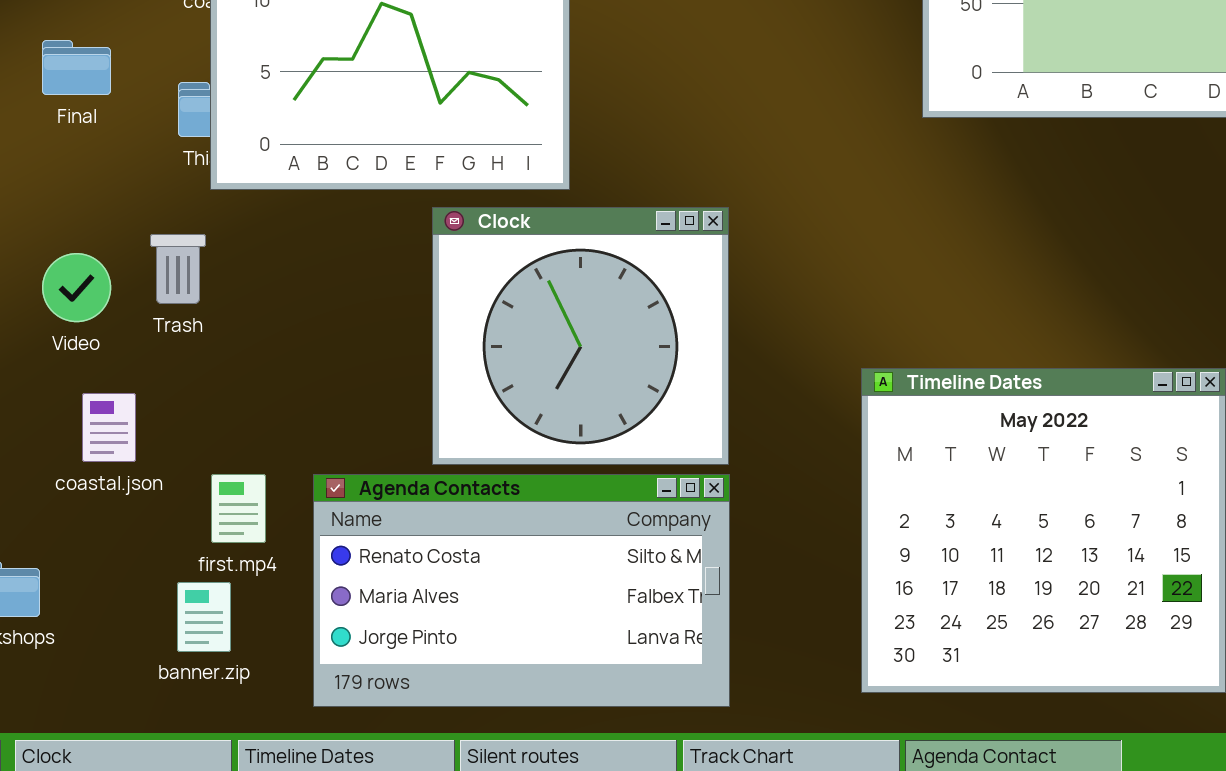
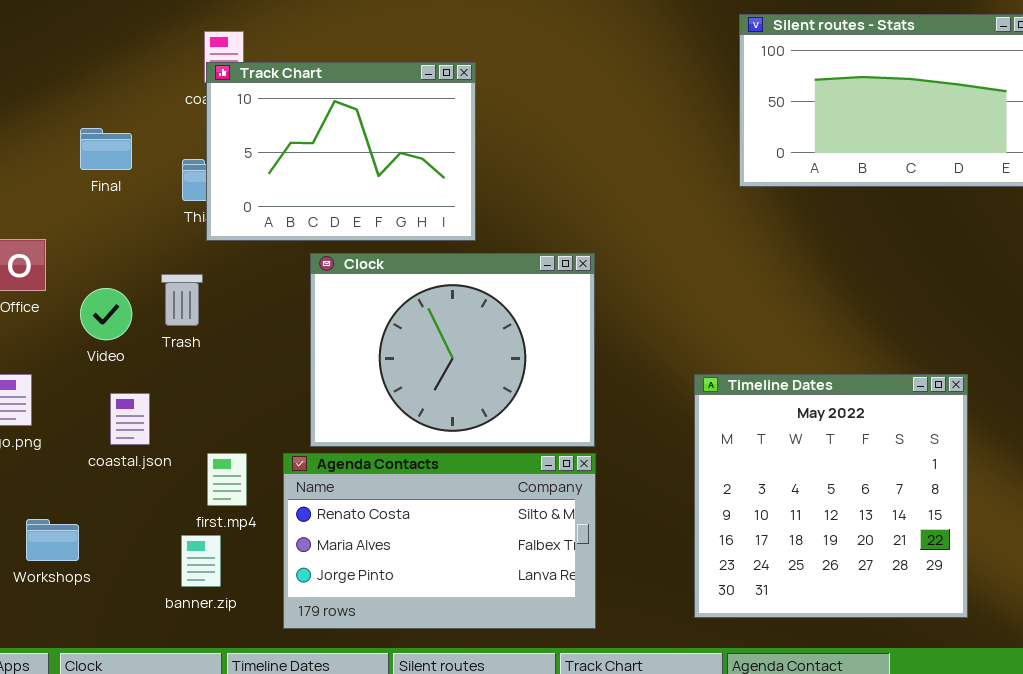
Clock: [432,207,729,465] -> [310,253,595,447], resized

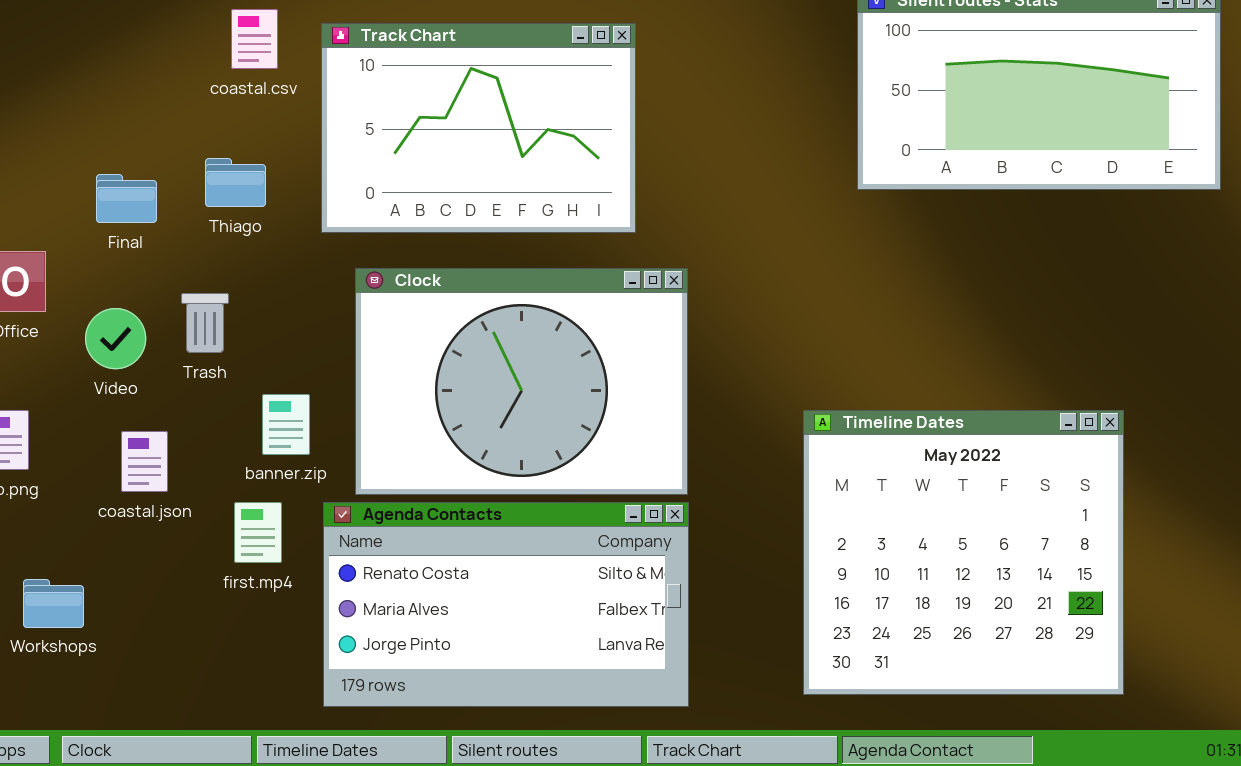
Track Chart: [206,62,476,241] -> [321,23,636,233], moved
Final: [80,128,132,170] -> [96,174,157,223], moved
banner.zip: [181,535,221,587] -> [262,394,310,455], moved

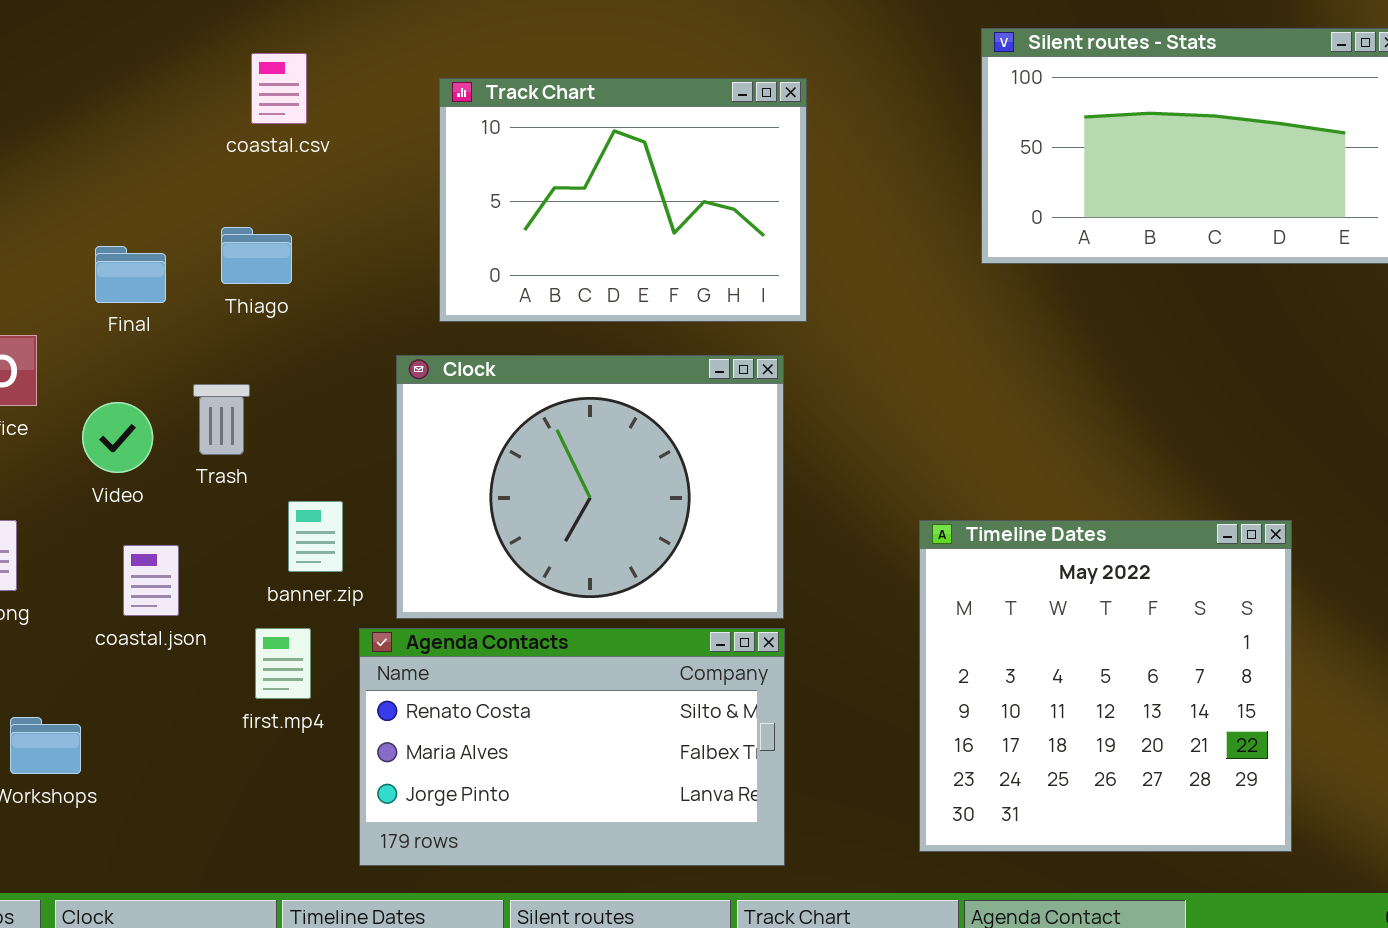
Track Chart: [321,23,636,233] -> [439,78,807,322], moved

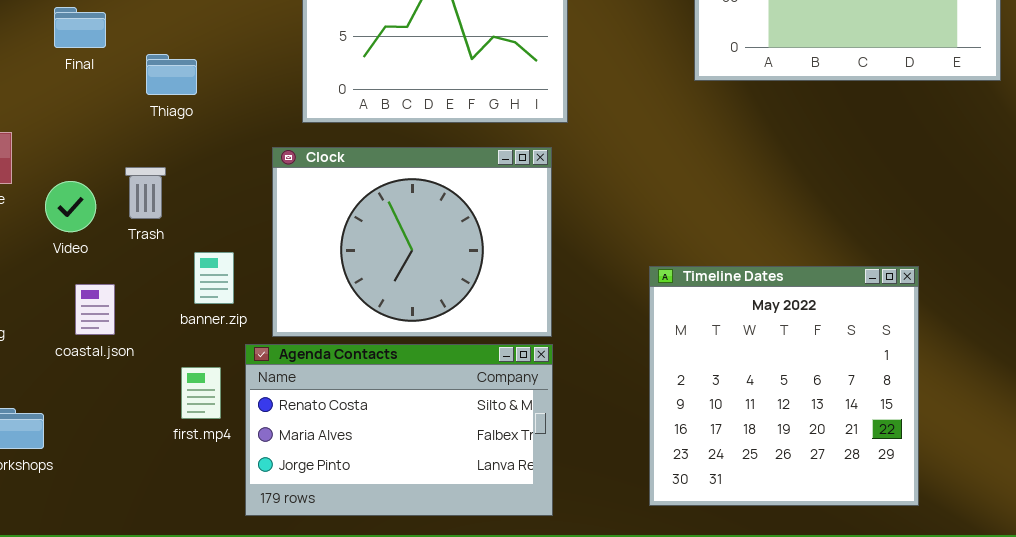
Final: [95,246,166,303] -> [54,7,106,48], moved
first.mp4: [255,628,311,699] -> [181,367,221,419], moved

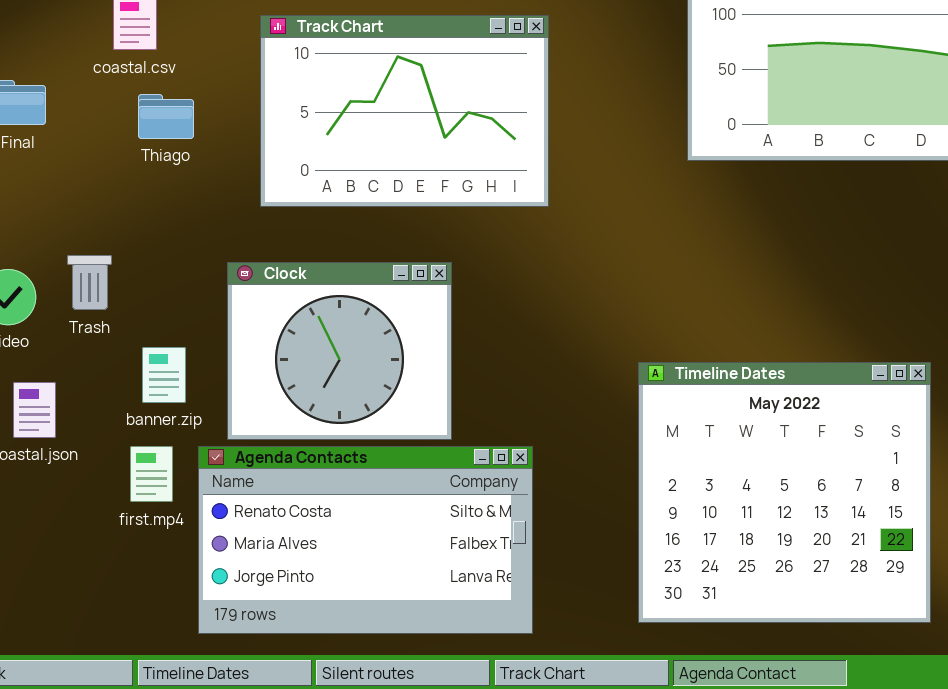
Thiago: [146,54,197,95] -> [138,94,194,139], moved
Clock: [272,147,552,337] -> [227,262,452,440], resized
first.mp4: [181,367,221,419] -> [130,446,173,502], moved

